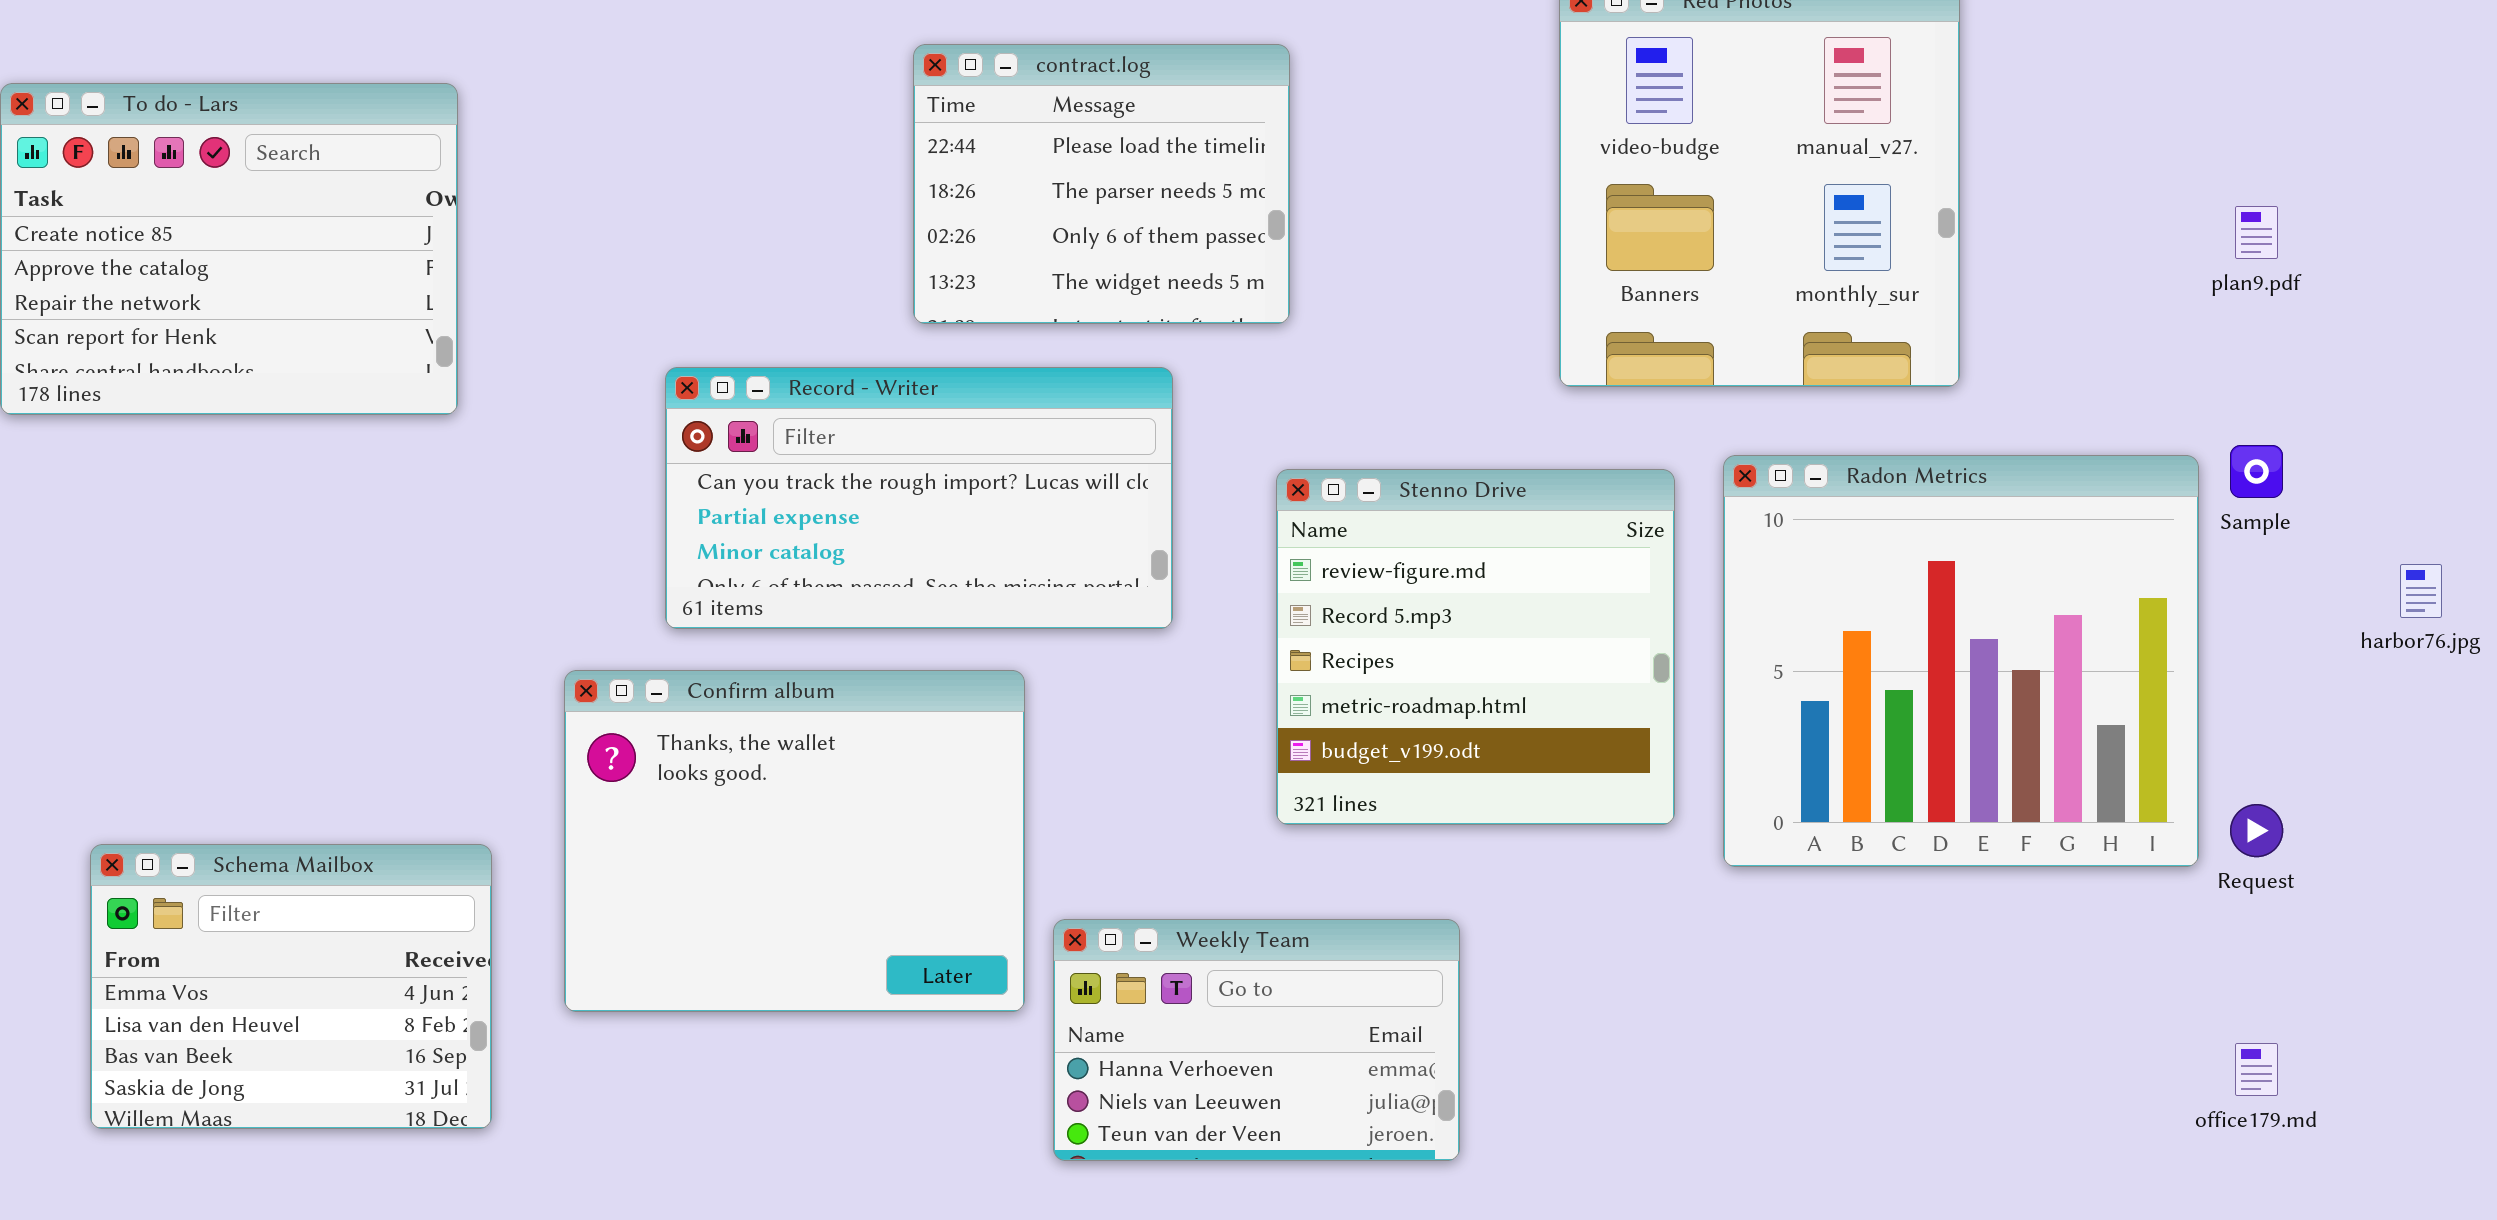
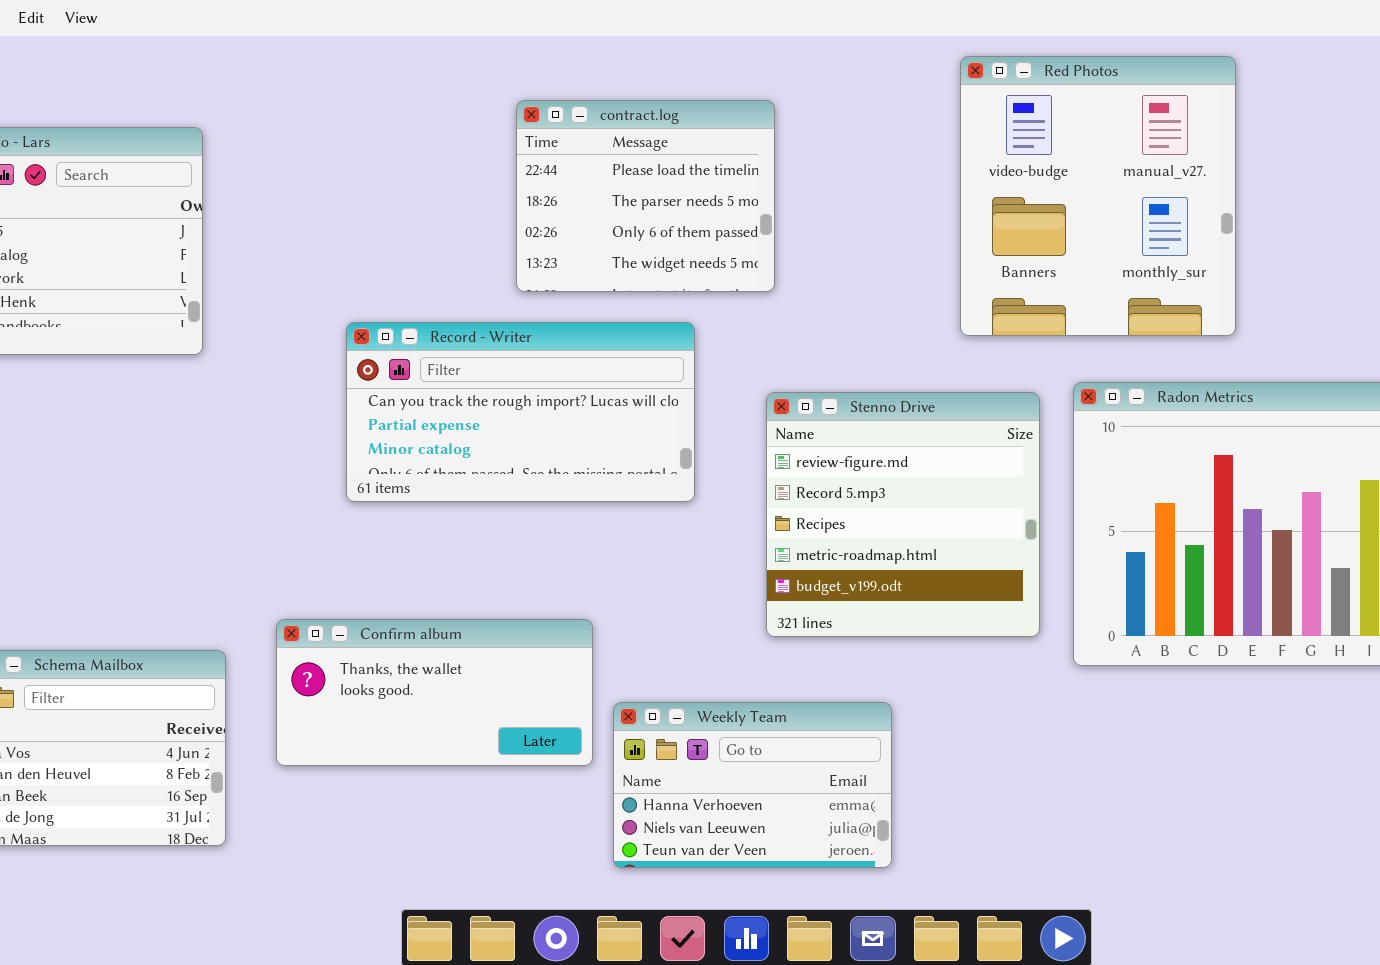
Confirm album: [564,670,1025,1012] -> [276,619,593,766], resized

